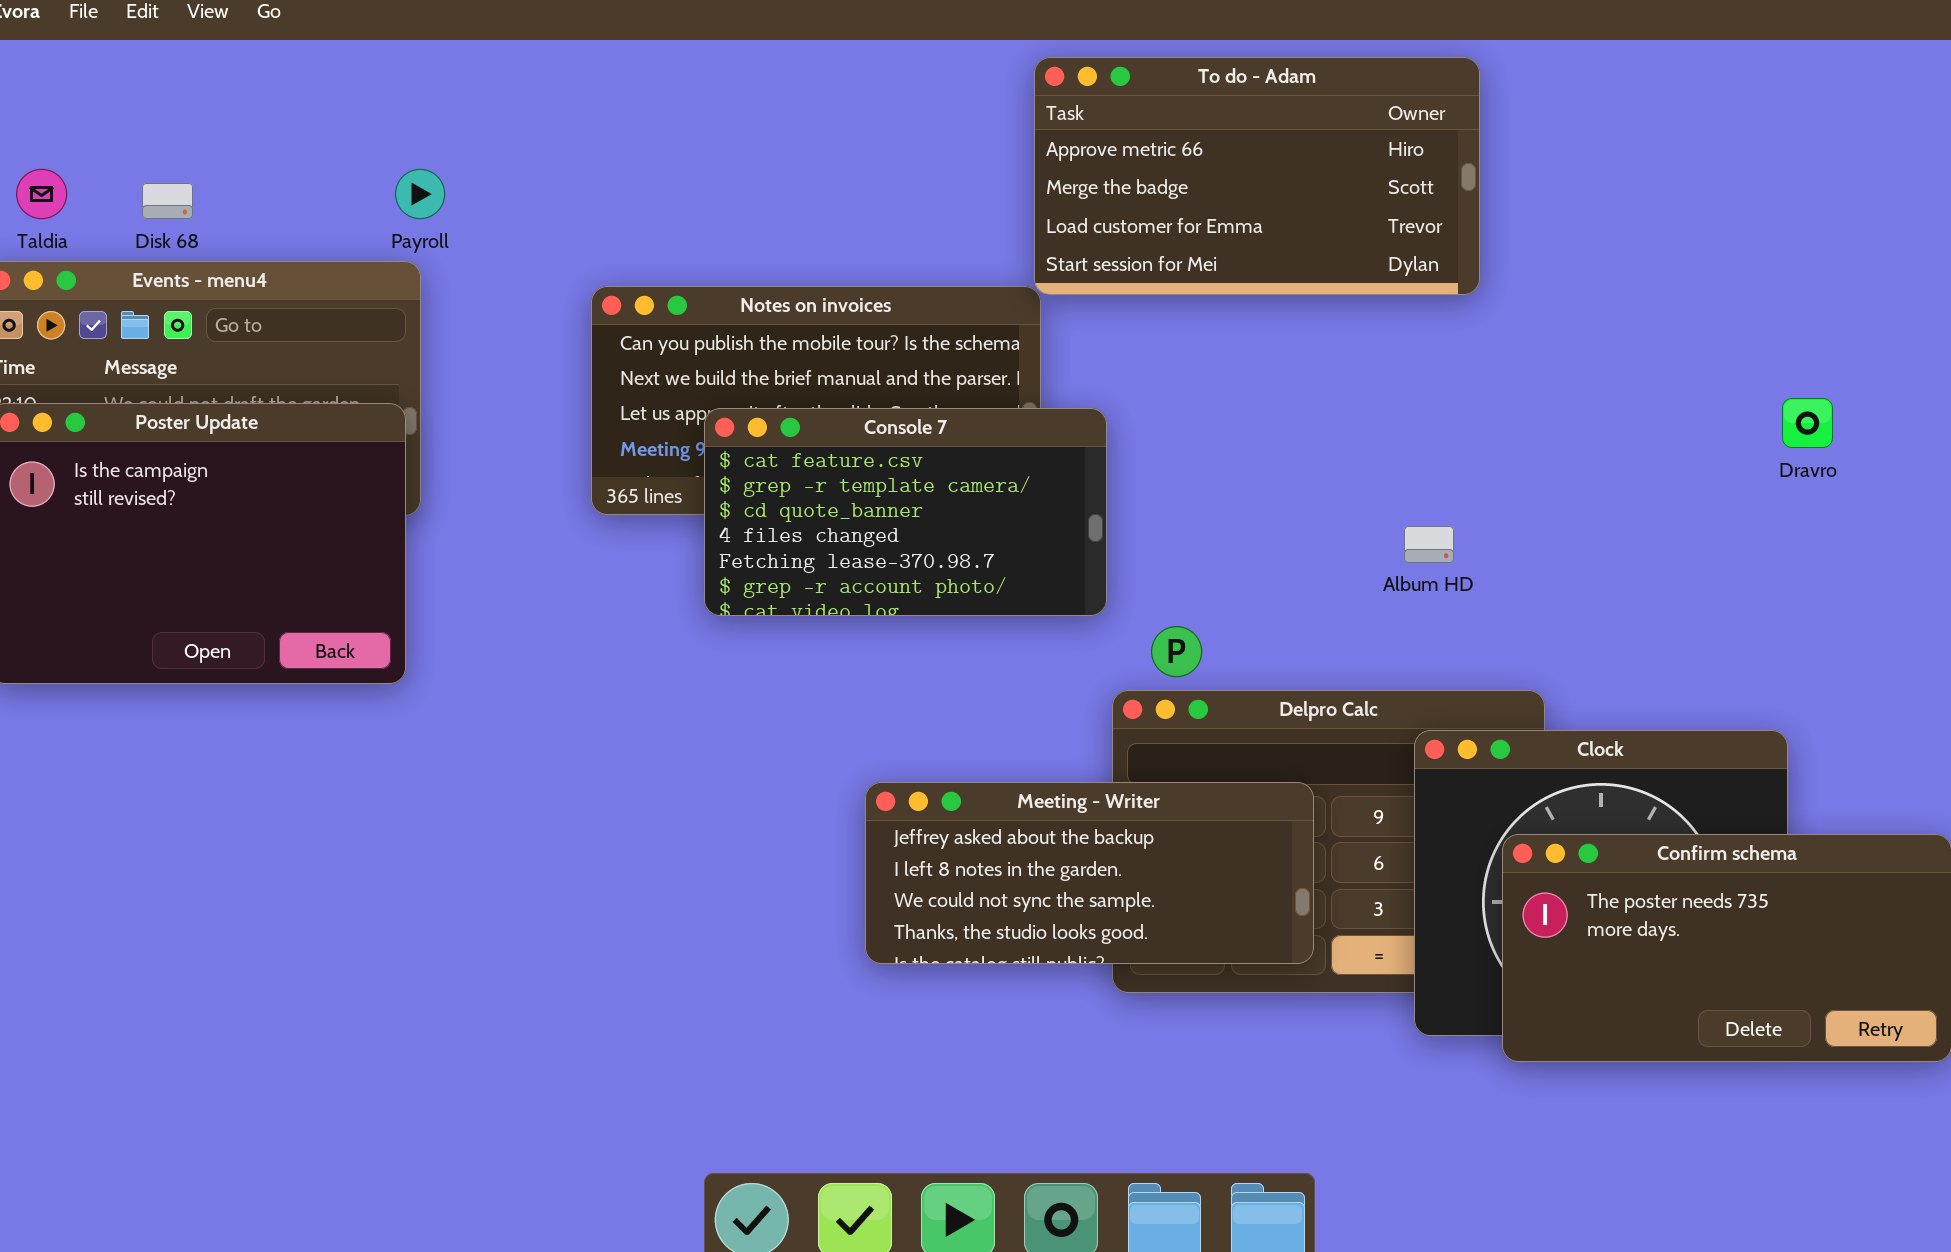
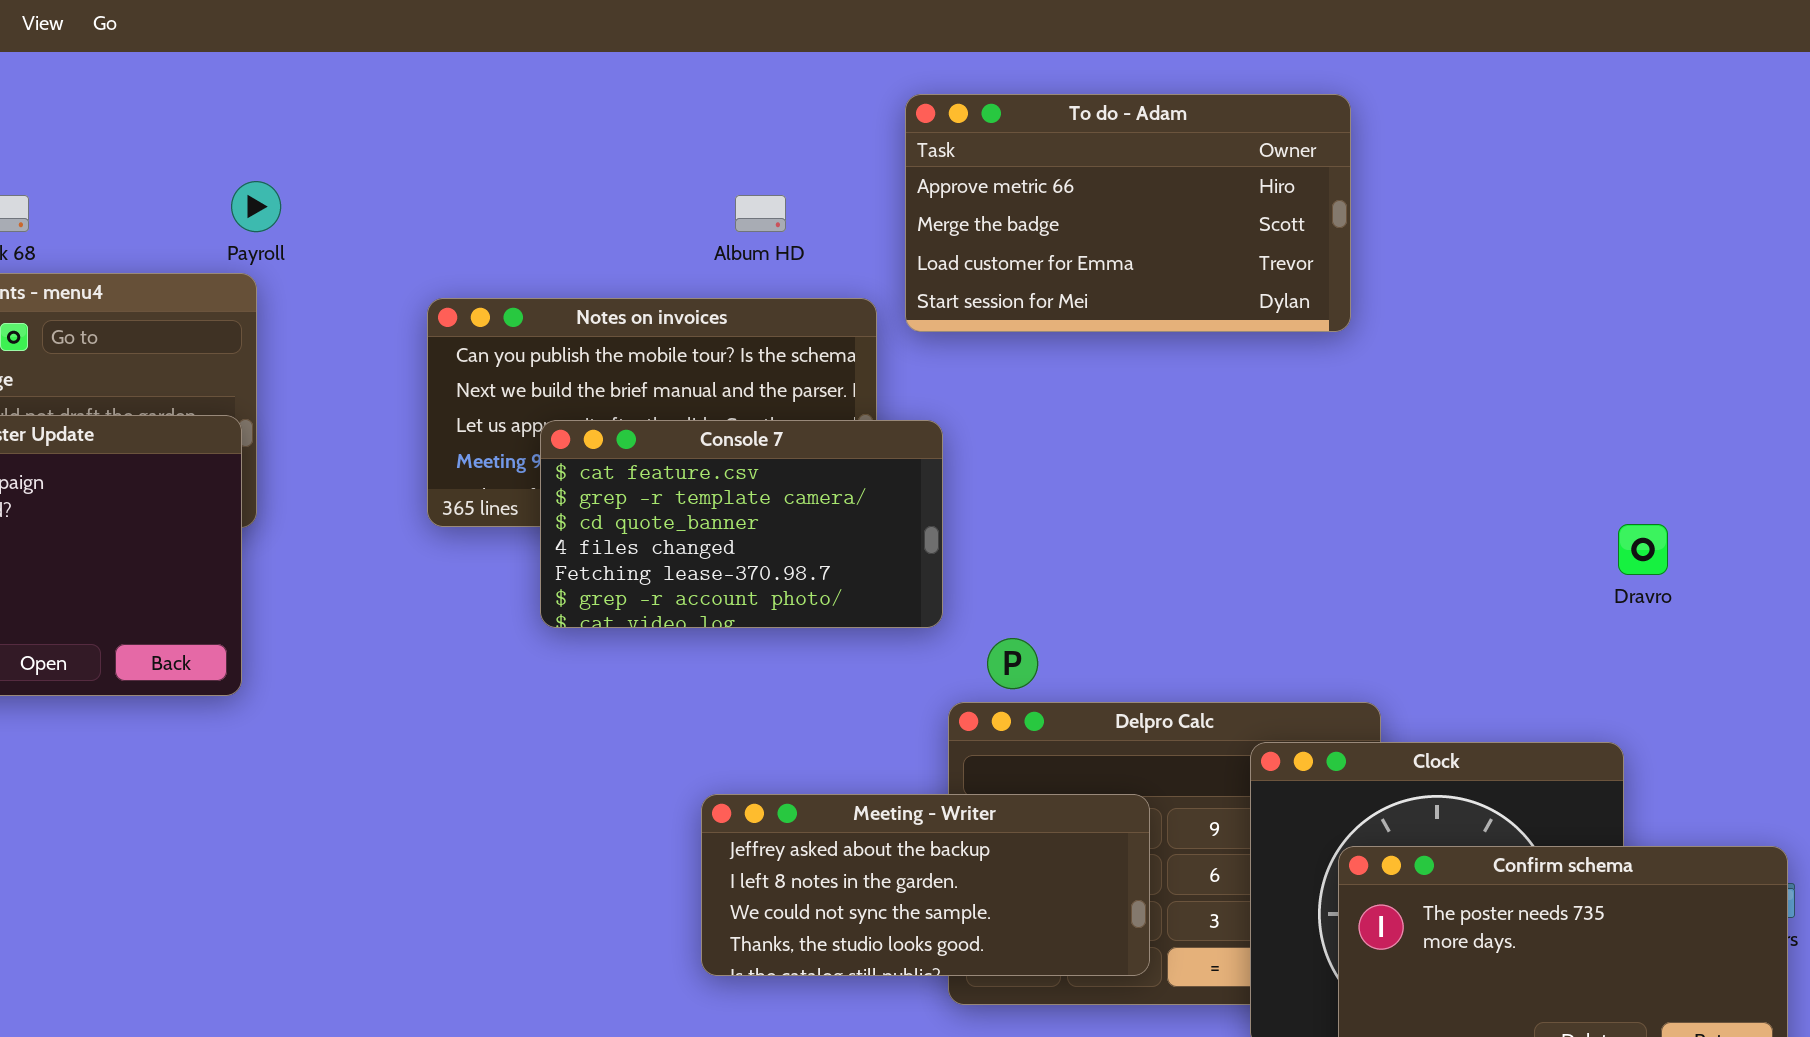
To do - Adam: [1034,57,1480,295] -> [905,94,1351,332], moved
Dravro: [1782,398,1833,448] -> [1618,524,1668,575], moved
Album HD: [1404,526,1454,563] -> [735,195,786,232], moved

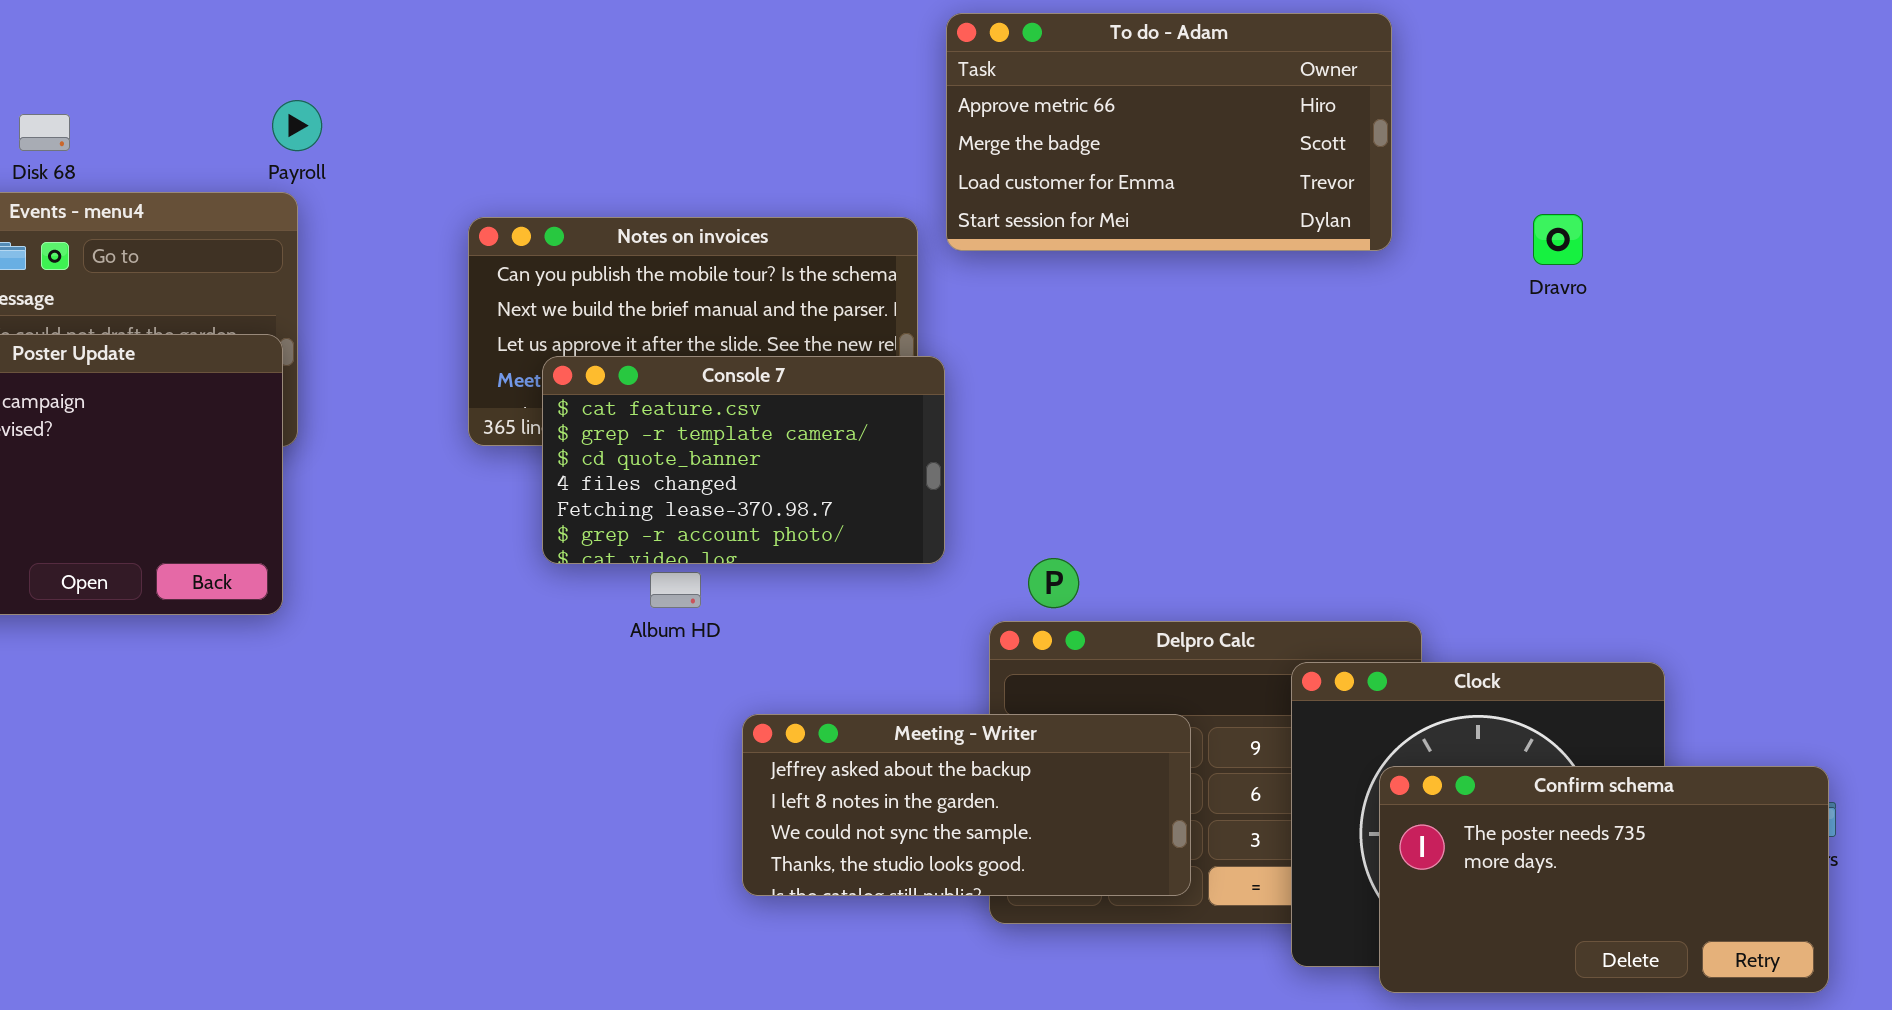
Album HD: [735,195,786,232] -> [650,572,701,608], moved
Console 7: [540,420,943,628] -> [542,356,945,564], moved
Dravro: [1618,524,1668,575] -> [1533,214,1583,265], moved

